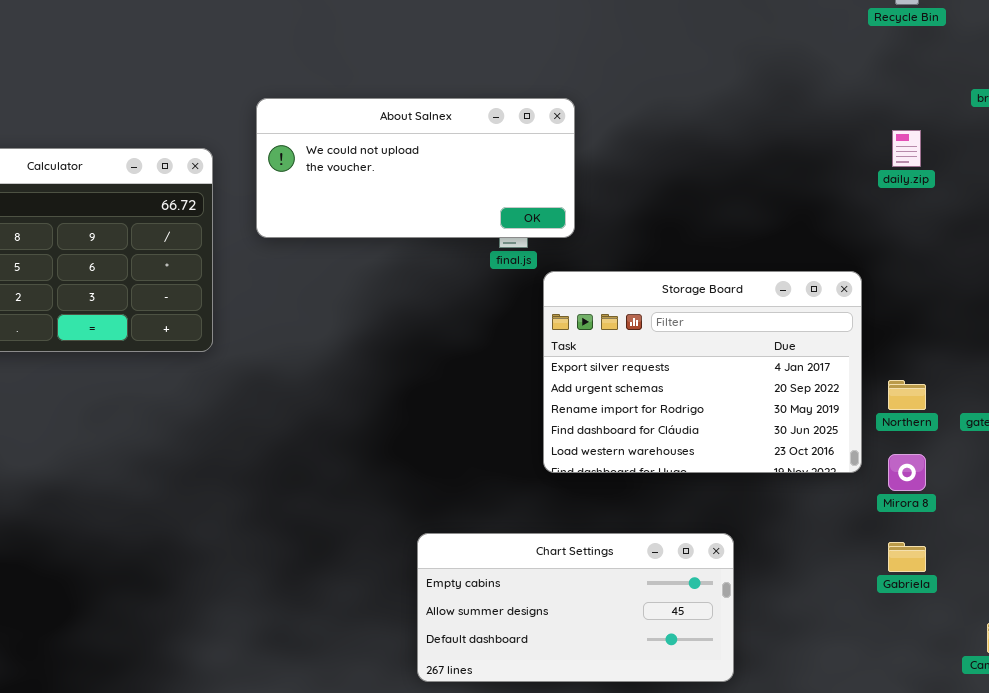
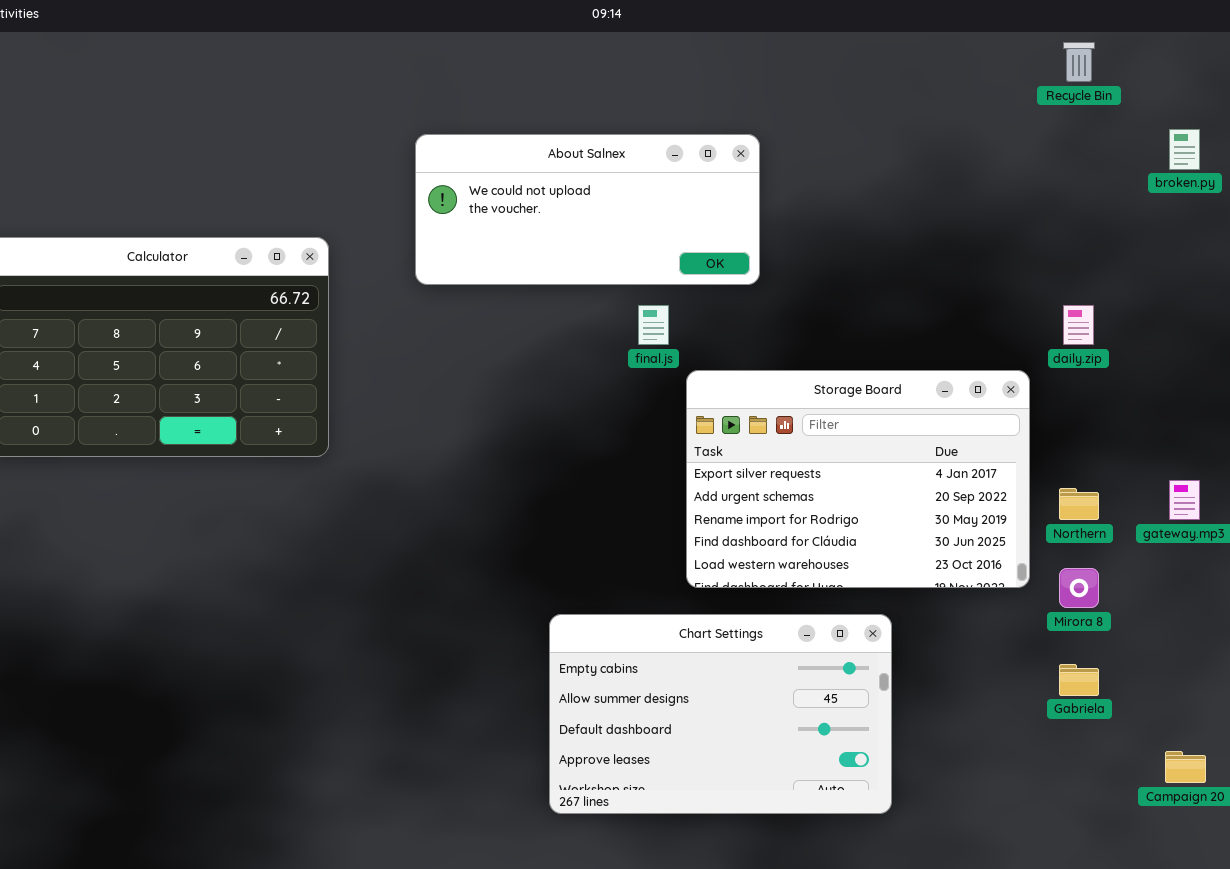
About Salnex: [256,98,575,238] -> [415,134,760,285], moved
daily.zip: [892,130,921,167] -> [1063,305,1094,345], moved
Chart Settings: [417,533,734,682] -> [549,614,892,814], resized

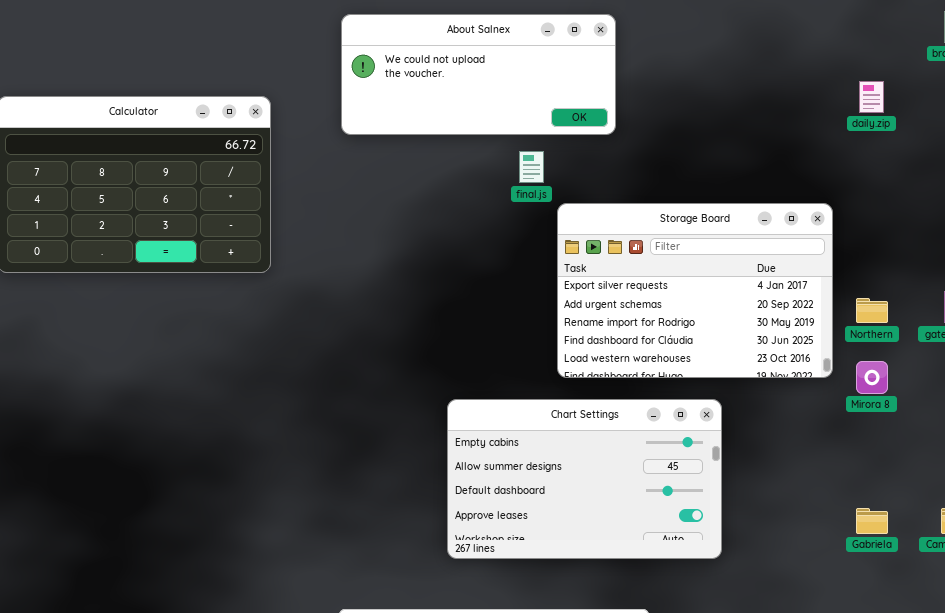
daily.zip: [1063,305,1094,345] -> [859,81,884,113], moved
Gabriela: [1059,664,1099,696] -> [856,508,888,534], moved

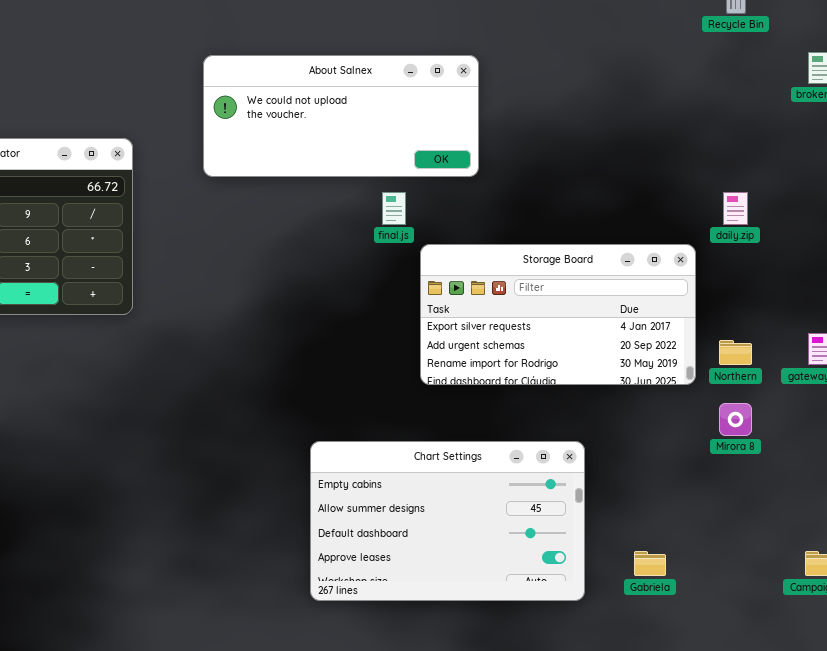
daily.zip: [859,81,884,113] -> [723,192,748,225], moved
Storage Board: [557,203,833,378] -> [420,244,696,385], resized
Gabriela: [856,508,888,534] -> [634,551,666,576], moved

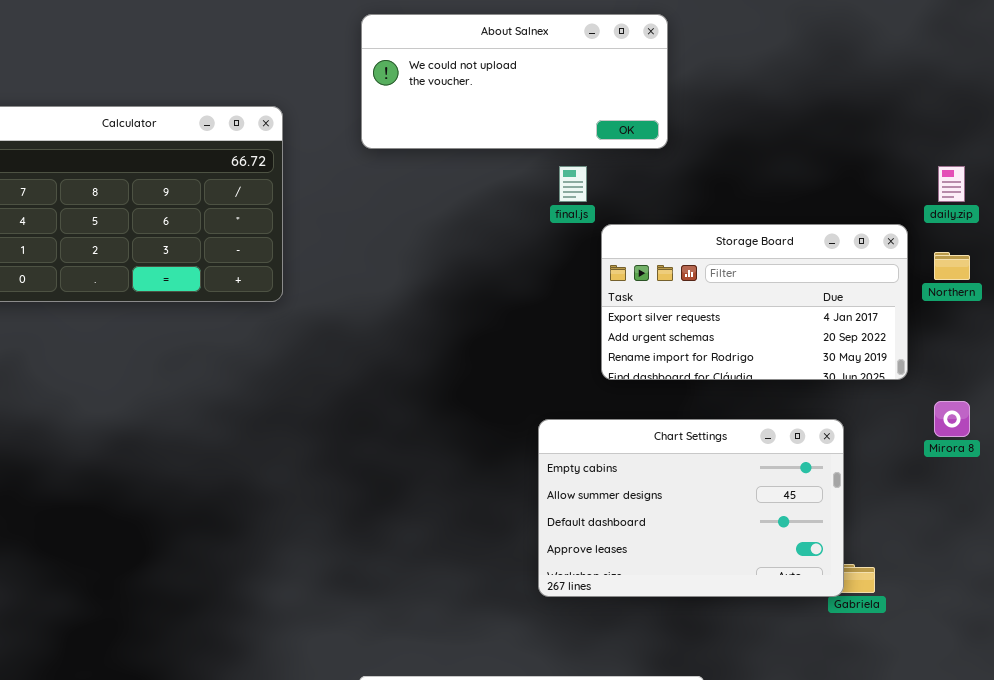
Northern: [719,340,752,365] -> [934,252,970,280], moved
Chart Settings: [310,441,585,601] -> [538,419,844,597], moved

